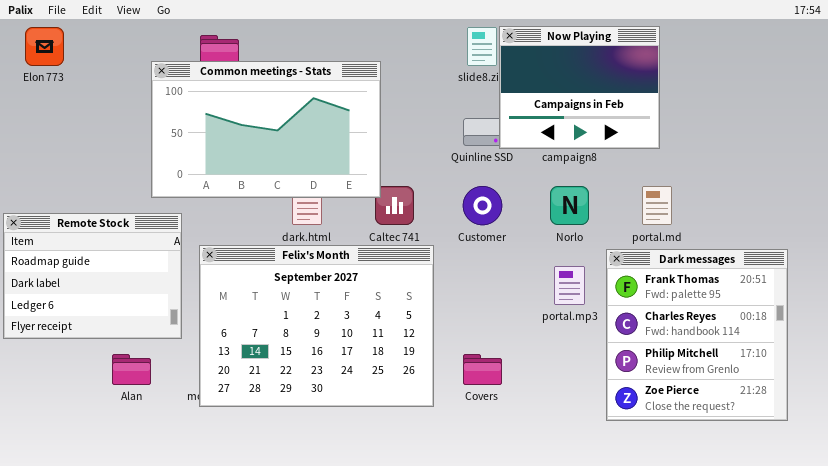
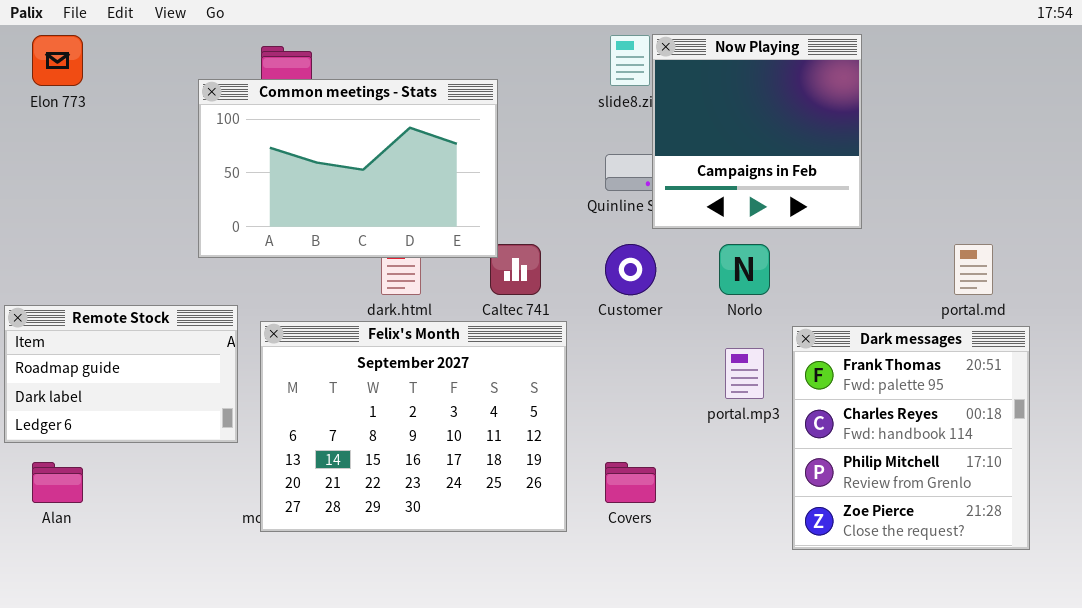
Now Playing: [499,26,660,149] -> [652,34,862,229], resized
portal.md: [642,186,672,225] -> [954,244,993,295], moved
Remote Stock: [3,213,182,339] -> [4,305,238,443], resized
Alan: [112,354,151,385] -> [32,462,83,503], moved

